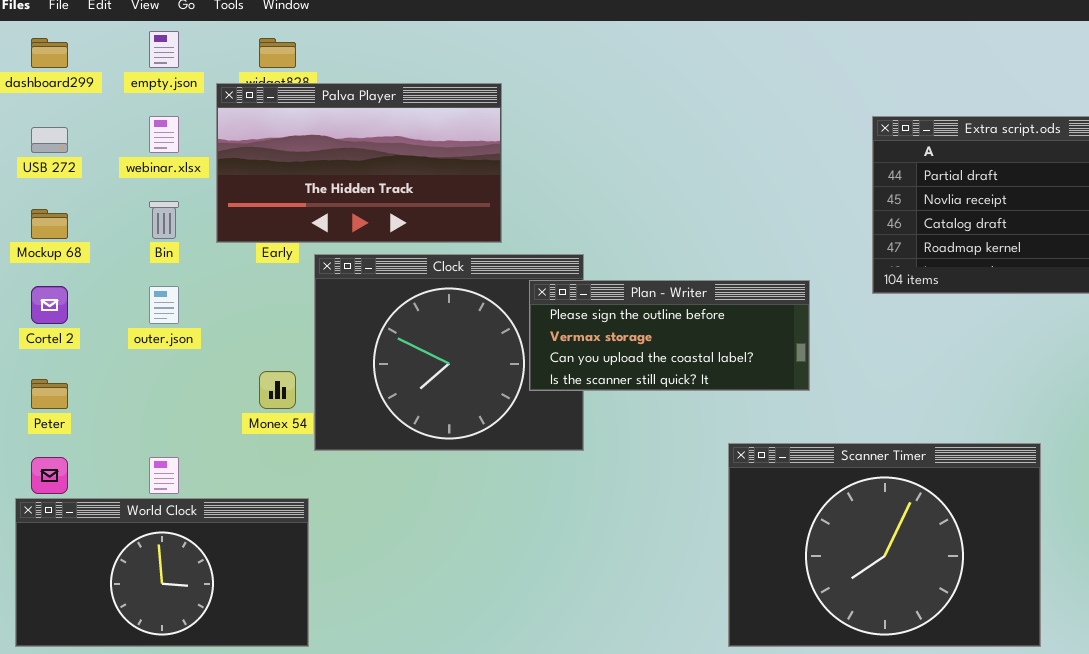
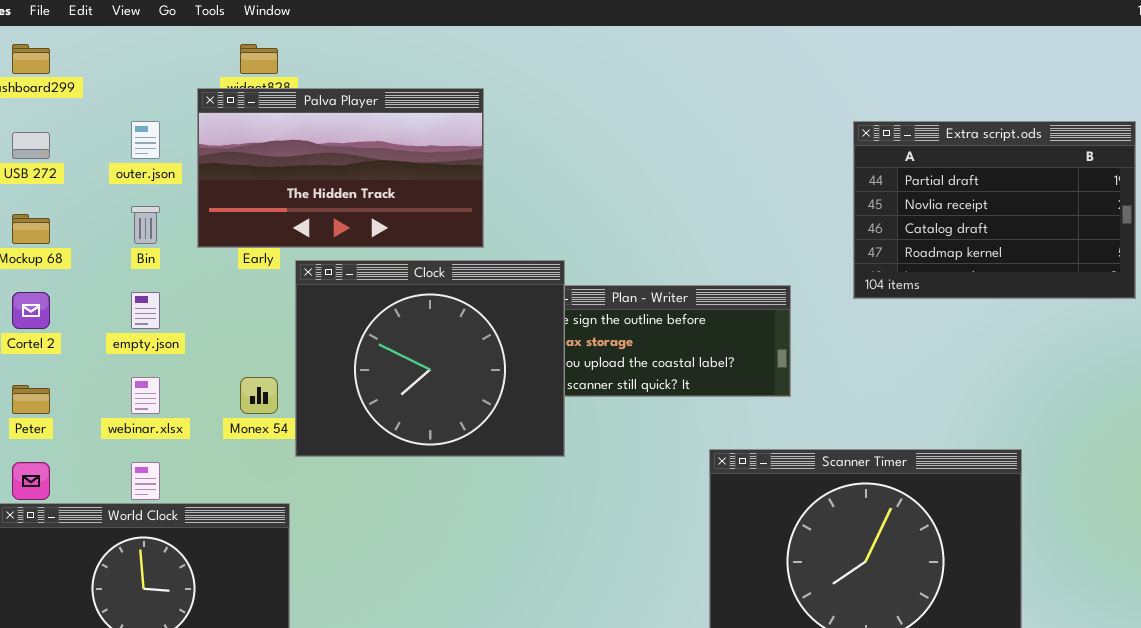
empty.json: [149,31,179,68] -> [131,292,160,329], moved
webinar.xlsx: [149,116,179,153] -> [131,377,160,414], moved
Clock: [314,254,584,451] -> [295,260,565,457], raised
outer.json: [149,286,179,324] -> [131,121,160,159], moved

